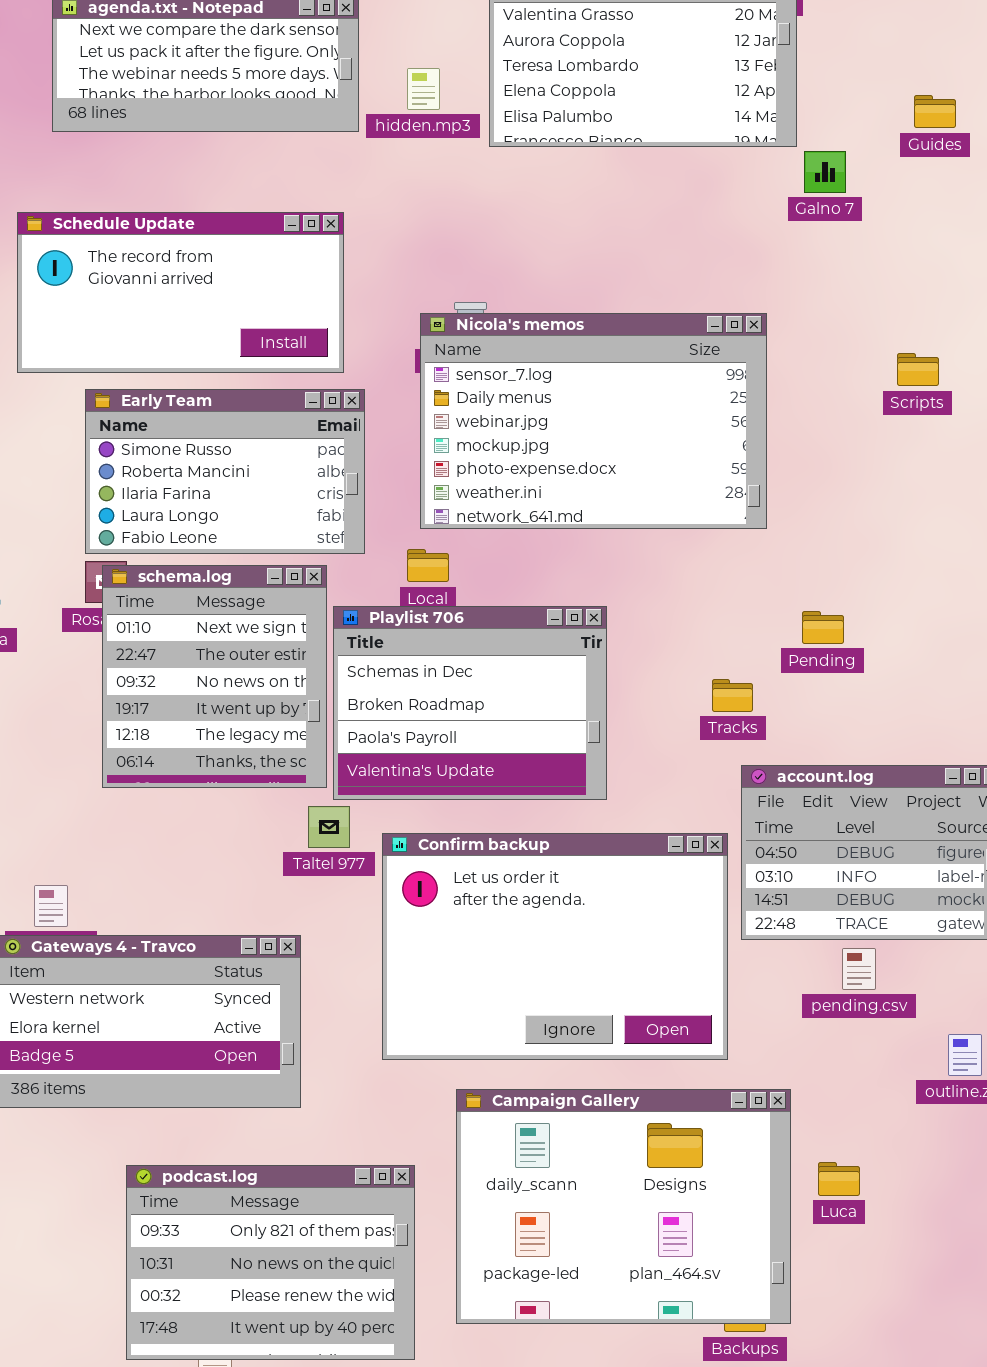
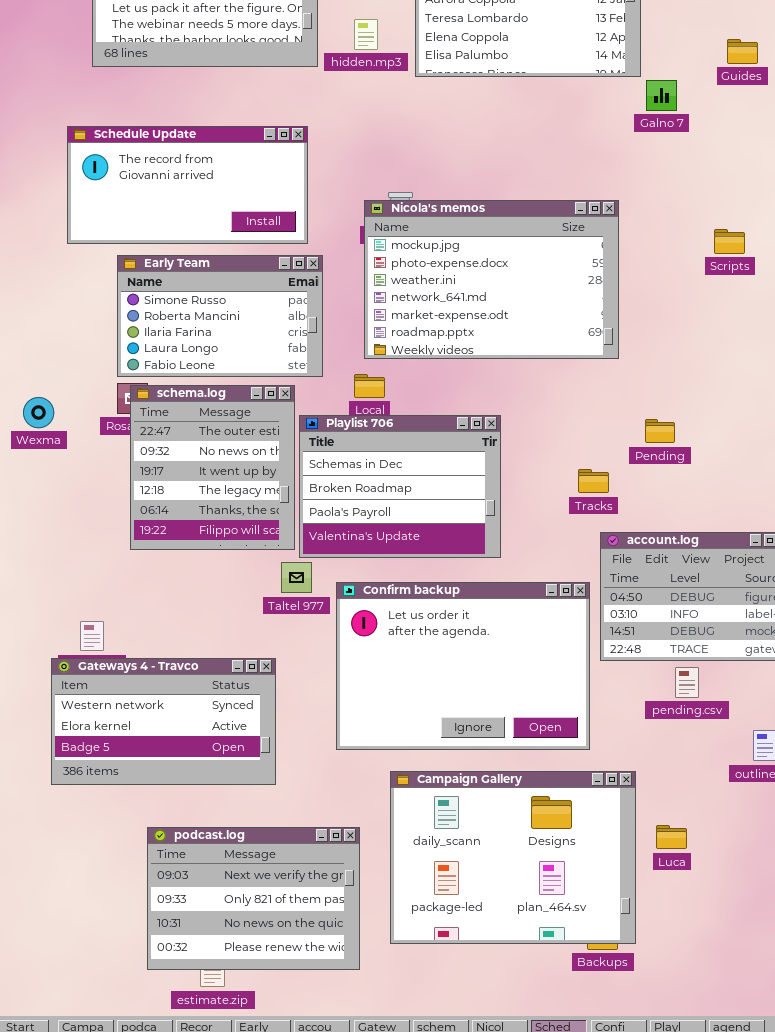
Nicola's memos: [420,313,767,529] -> [364,200,619,359], scrolled down 3 rows
schema.log: [102,565,327,788] -> [130,385,295,550], scrolled down 1 row
podcast.log: [126,1165,415,1360] -> [147,827,360,970], scrolled up 1 row

